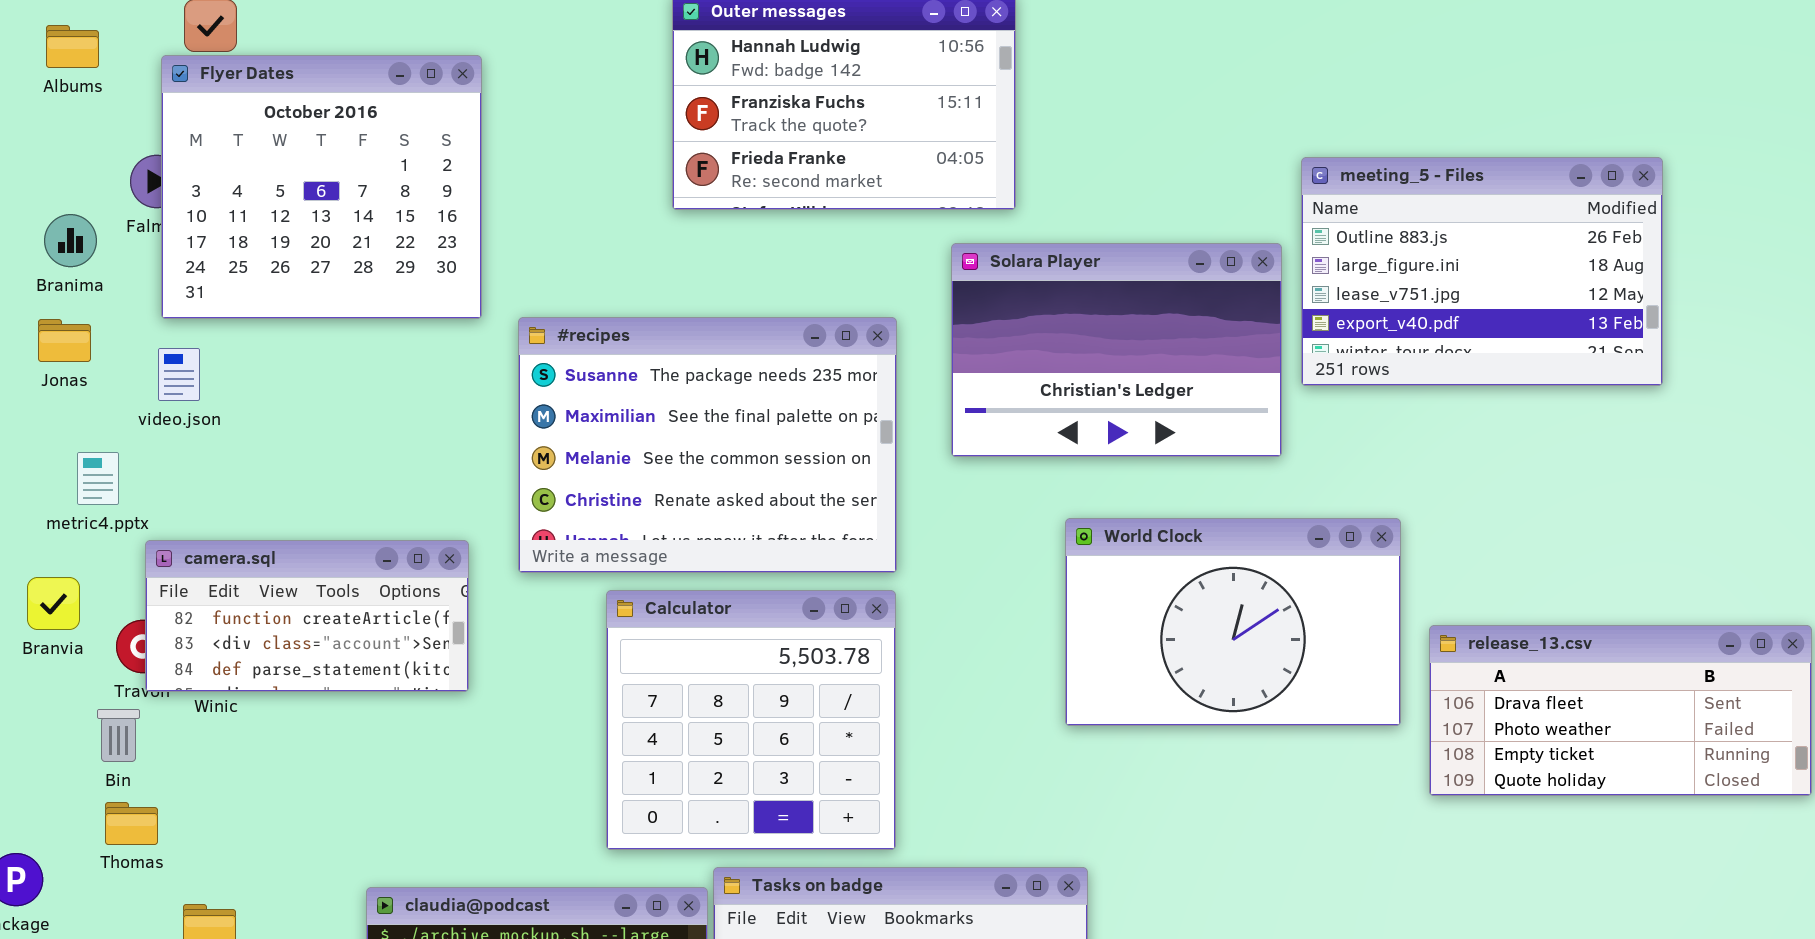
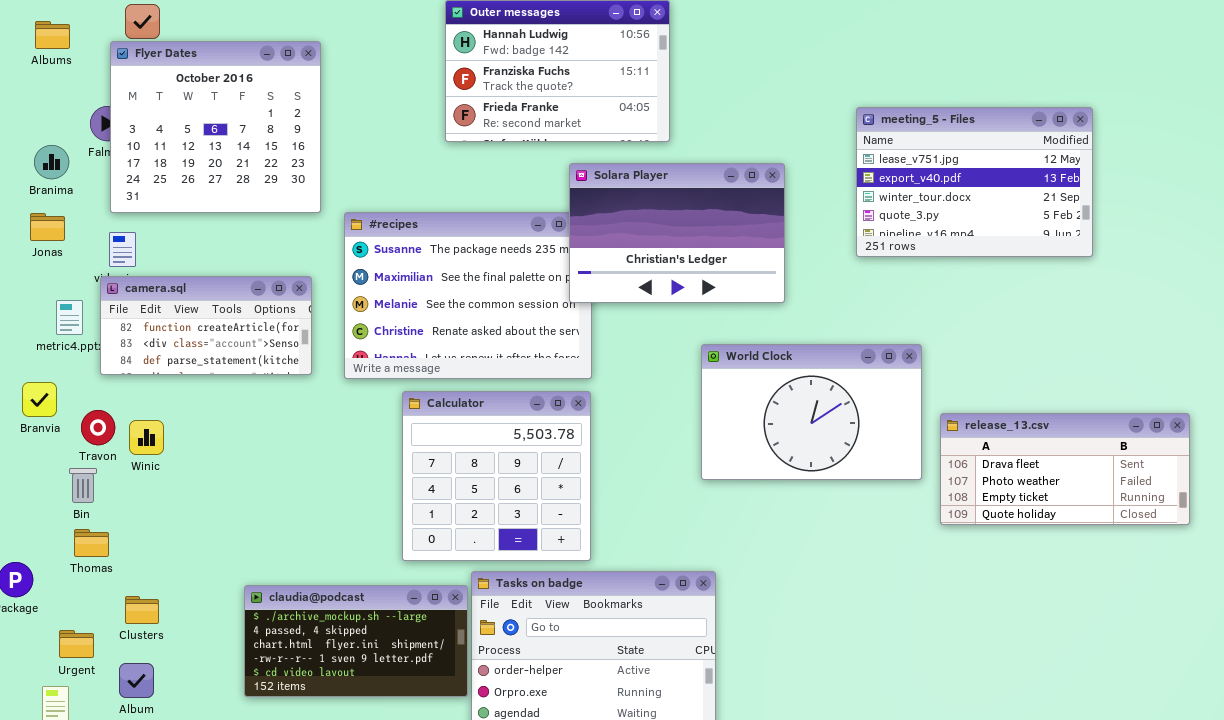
meeting_5 - Files: [1301,157,1663,386] -> [856,107,1093,257], scrolled down 2 rows
Solara Player: [951,243,1282,457] -> [569,163,785,303], moved
camera.sql: [145,540,469,692] -> [100,276,312,375], moved

